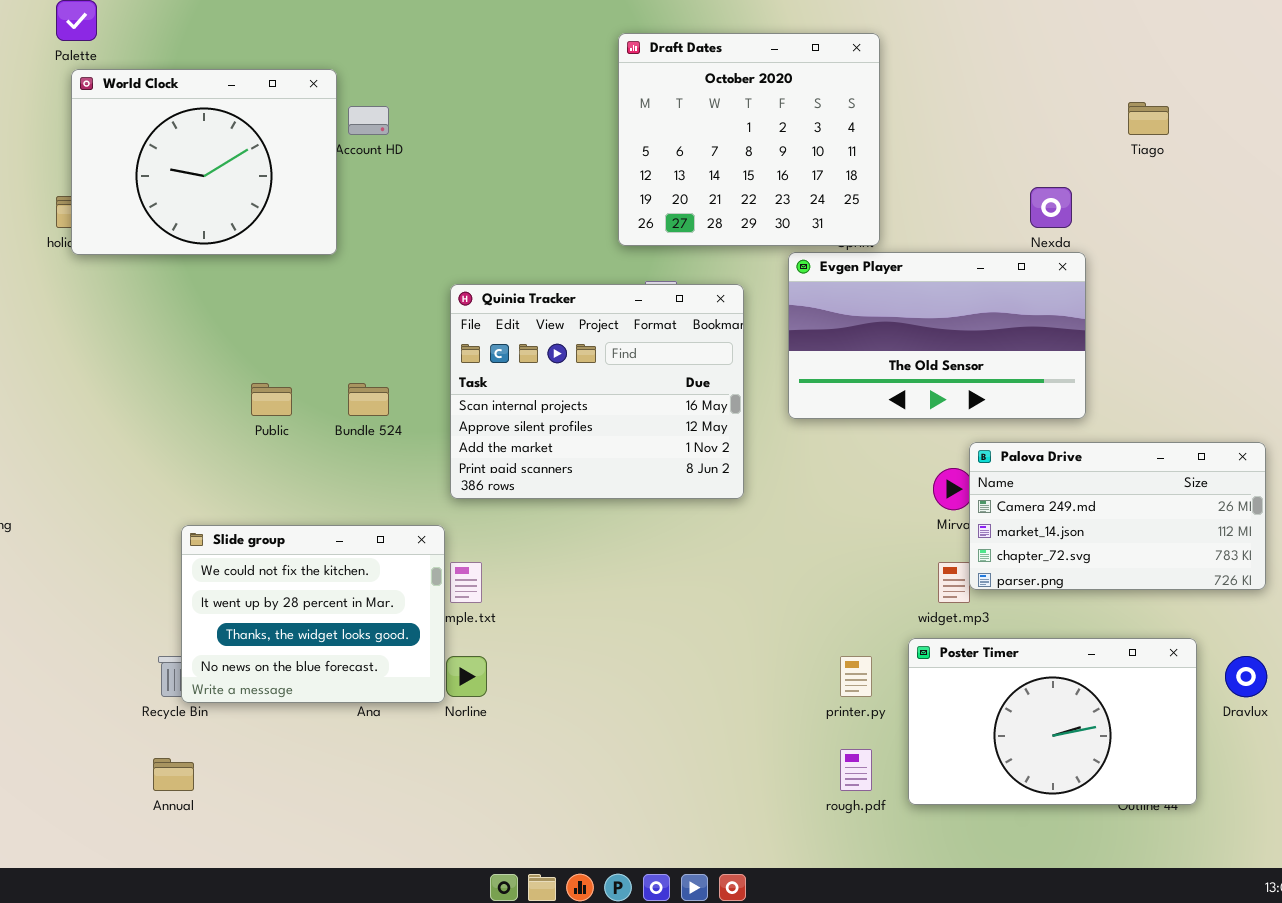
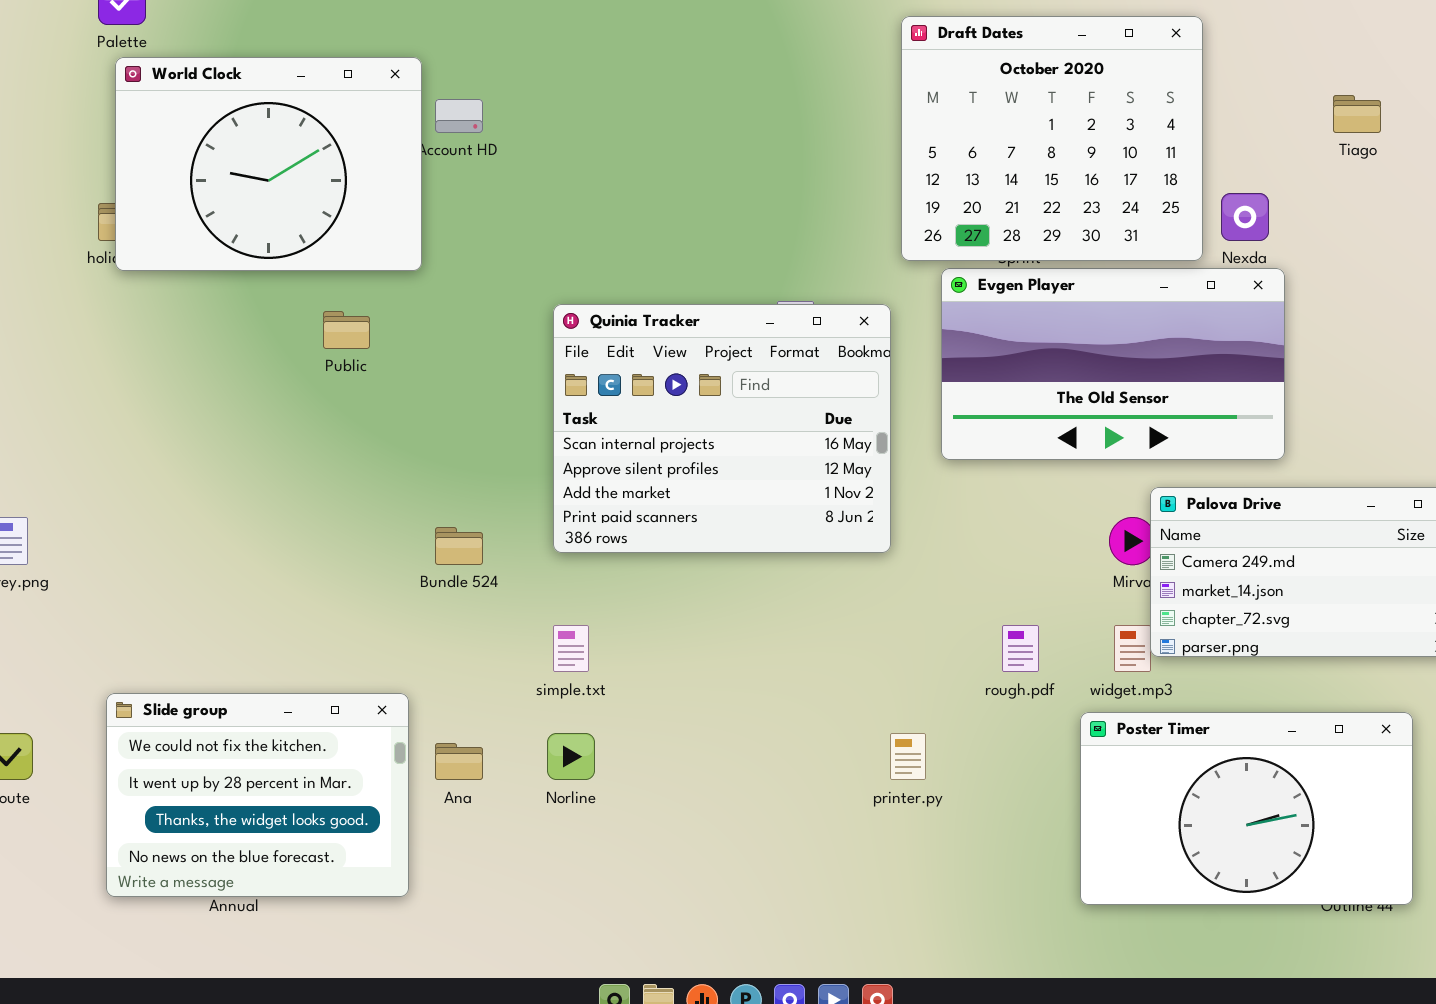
Draft Dates: [618,33,880,246] -> [901,16,1203,261], moved
Public: [251,383,292,416] -> [323,311,370,349], moved
Bundle 524: [348,383,389,416] -> [435,527,483,565], moved
Slide group: [181,525,445,703] -> [106,693,409,897], moved
printer.py: [840,656,872,697] -> [890,733,926,780], moved
rough.pdf: [840,749,872,791] -> [1002,625,1039,672], moved

